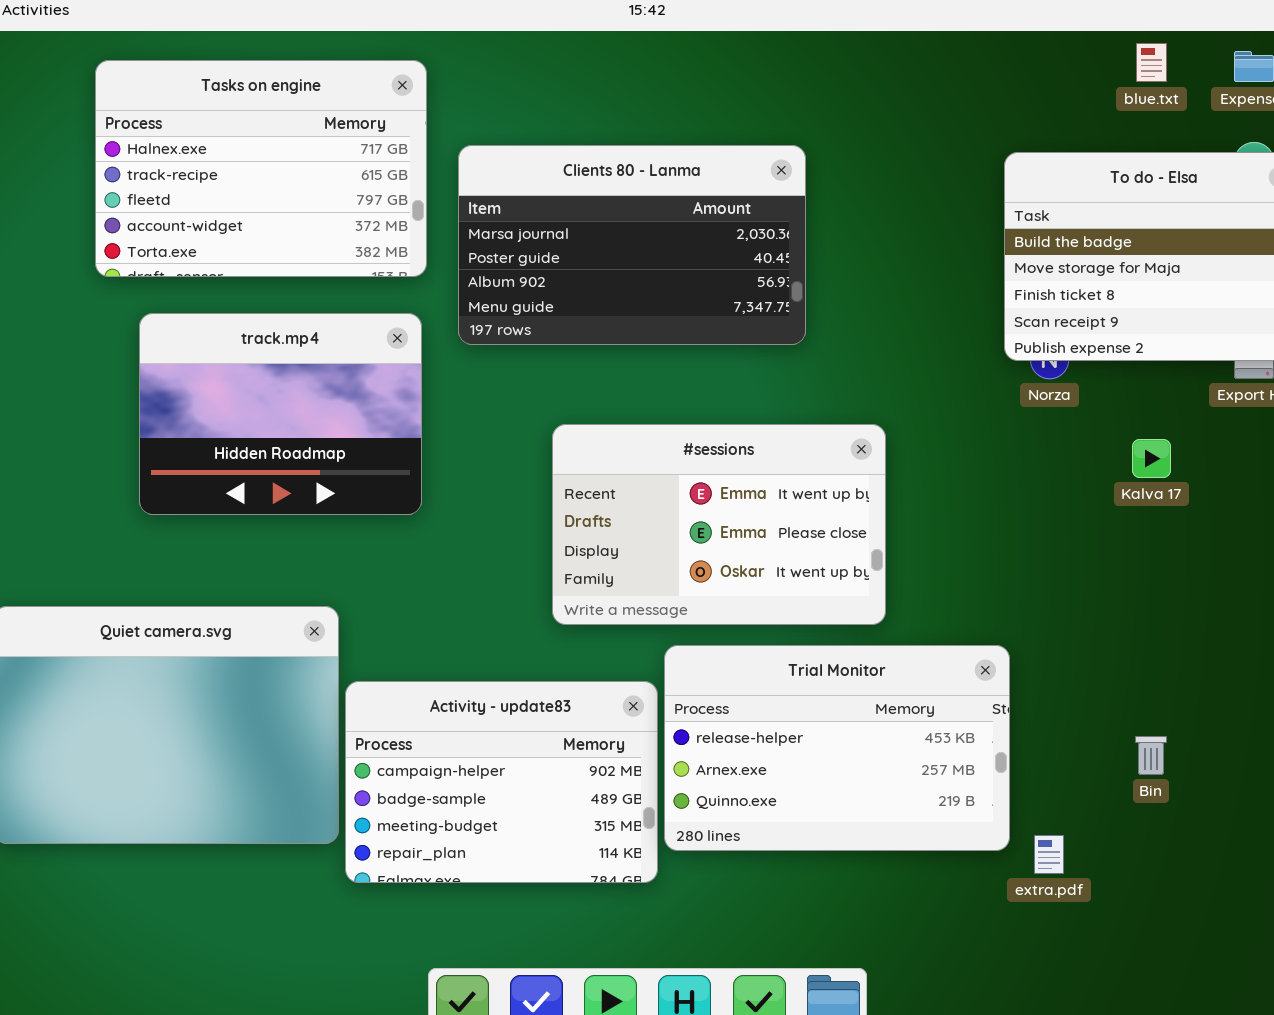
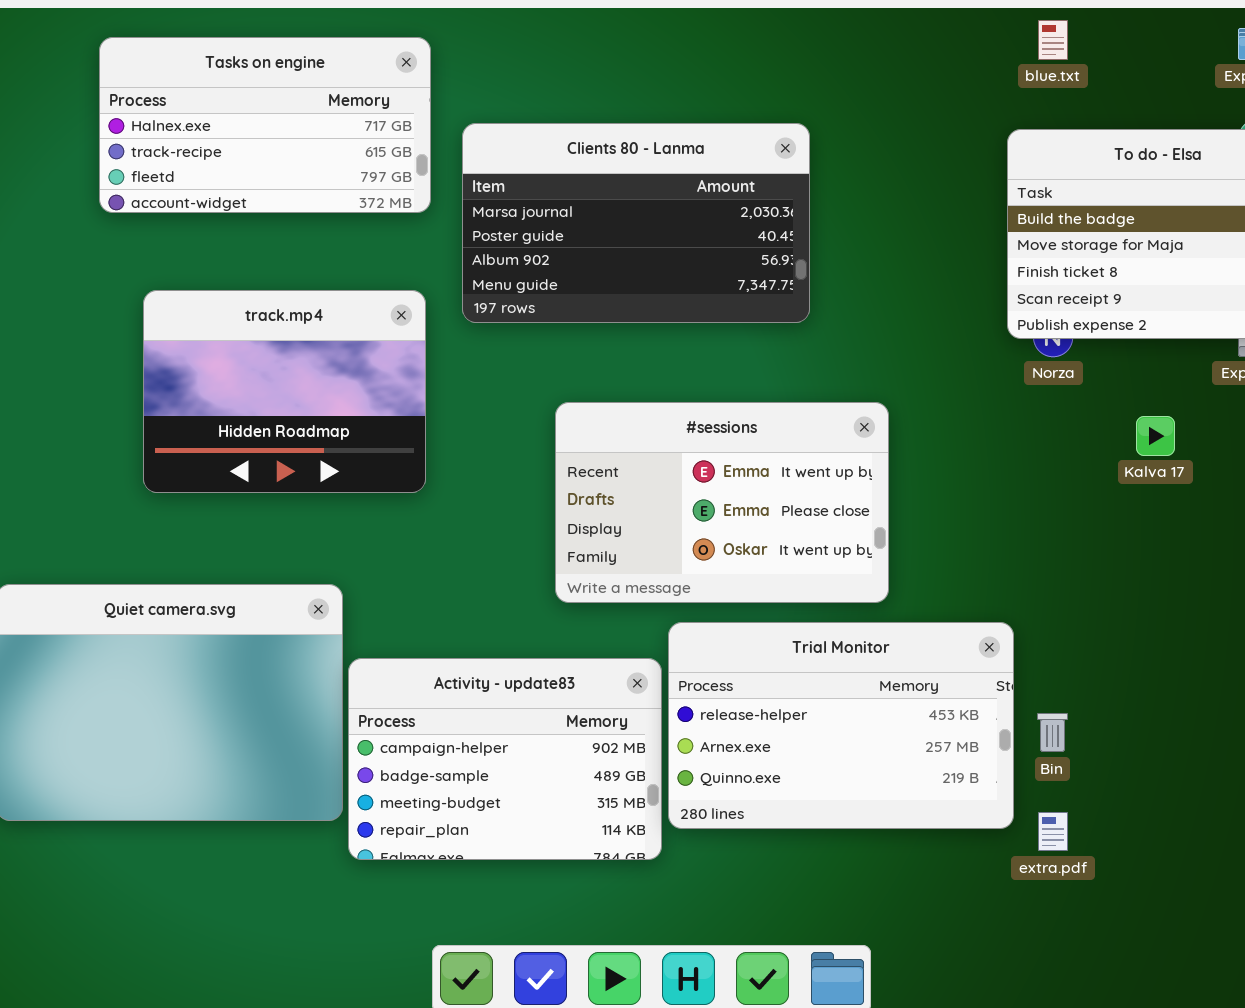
blue.txt: [1136,43,1167,82] -> [1038,20,1068,60], moved
Tasks on engine: [95,60,427,277] -> [99,37,431,213], resized
Bin: [1135,736,1167,775] -> [1037,713,1068,752], moved

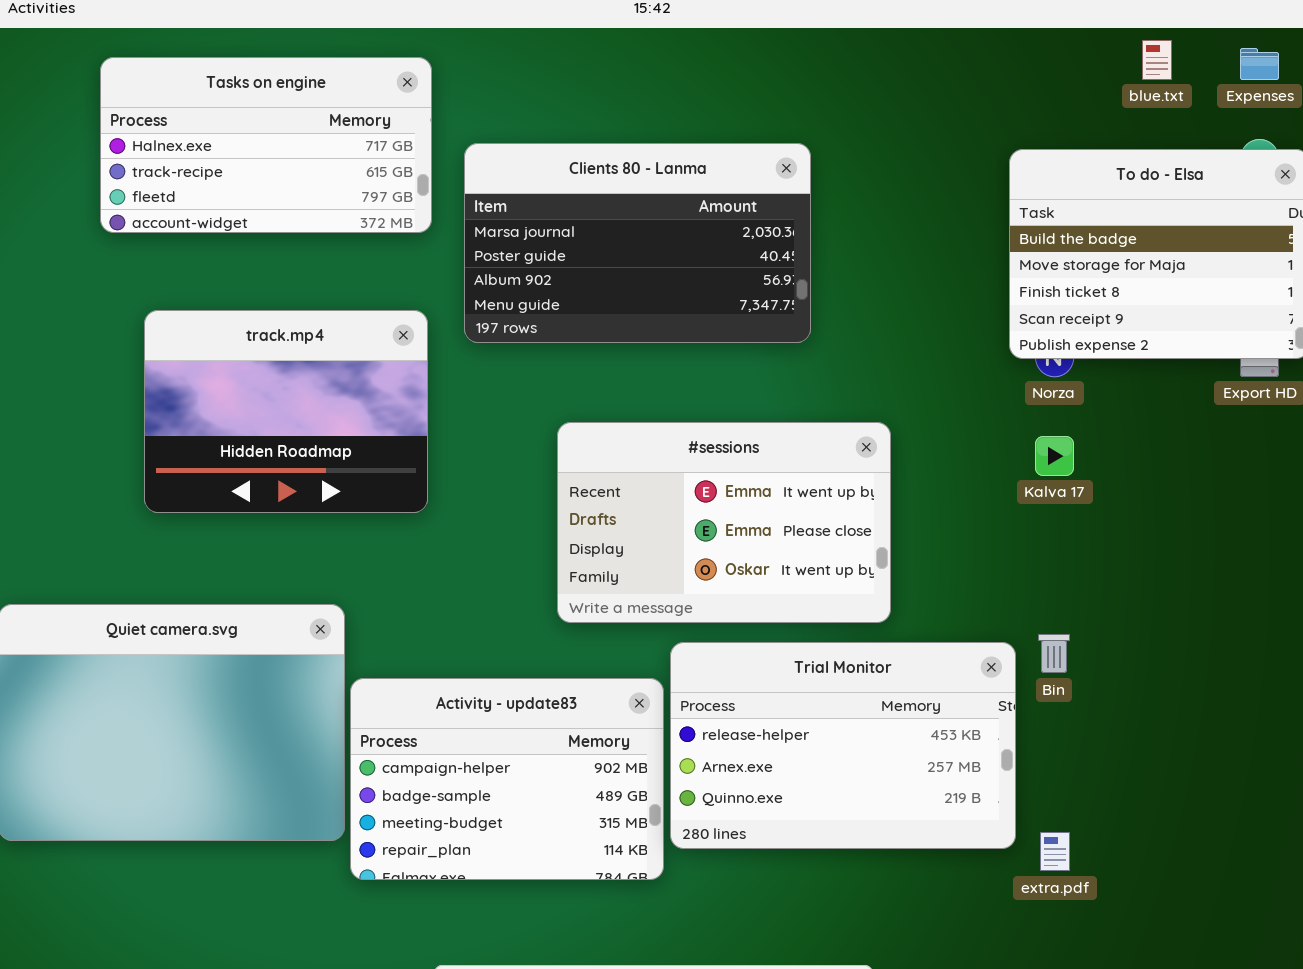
blue.txt: [1038,20,1068,60] -> [1142,40,1172,80], moved
Kalva 17: [1136,416,1175,456] -> [1035,436,1074,476], moved
Bin: [1037,713,1068,752] -> [1038,634,1070,673], moved

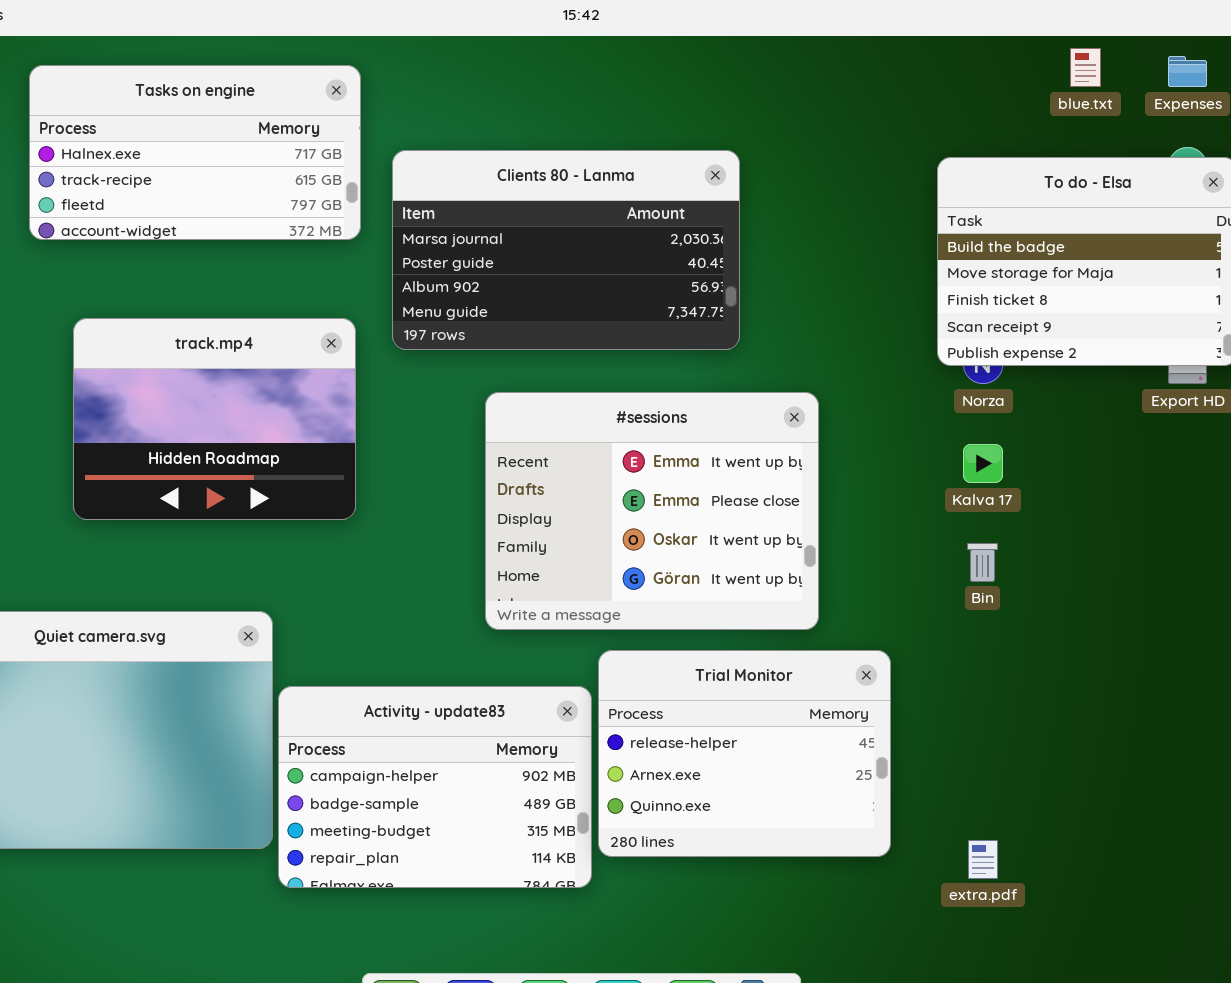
#sessions: [557,422,891,623] -> [485,392,819,630], resized
Bin: [1038,634,1070,673] -> [967,543,998,582], moved
Trial Monitor: [670,642,1016,849] -> [598,650,891,857], resized

